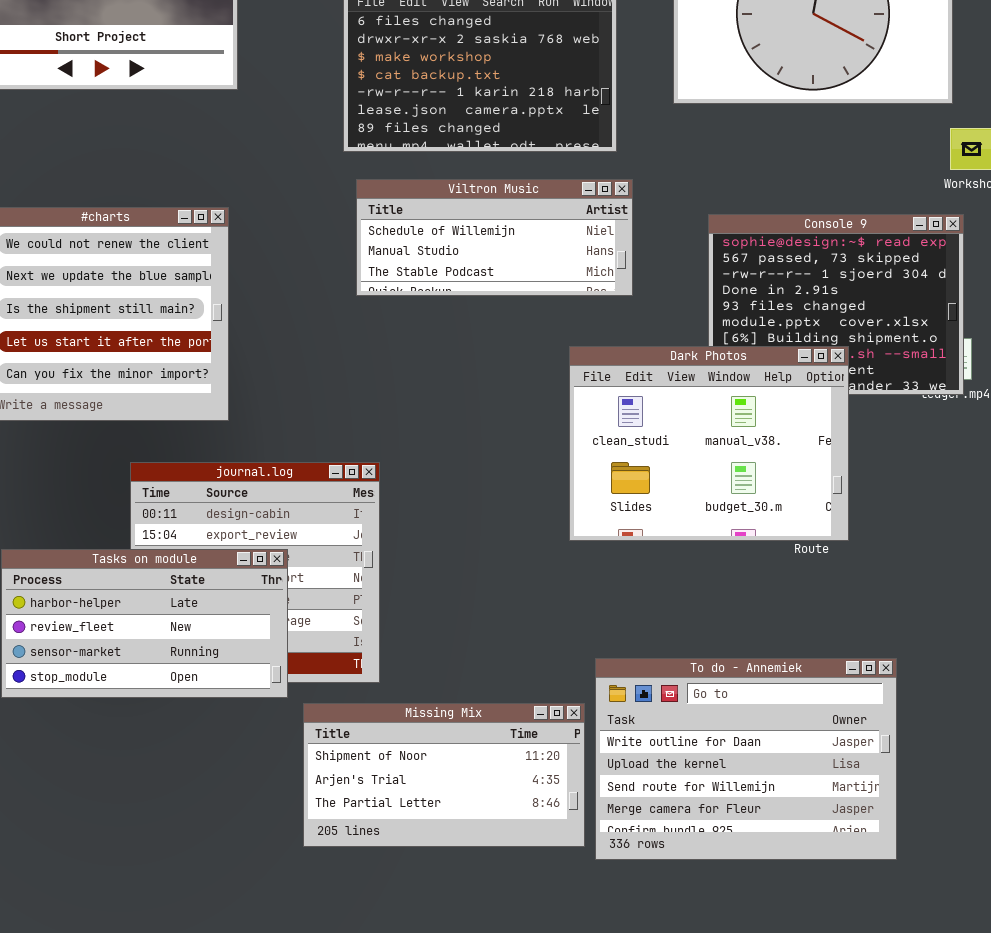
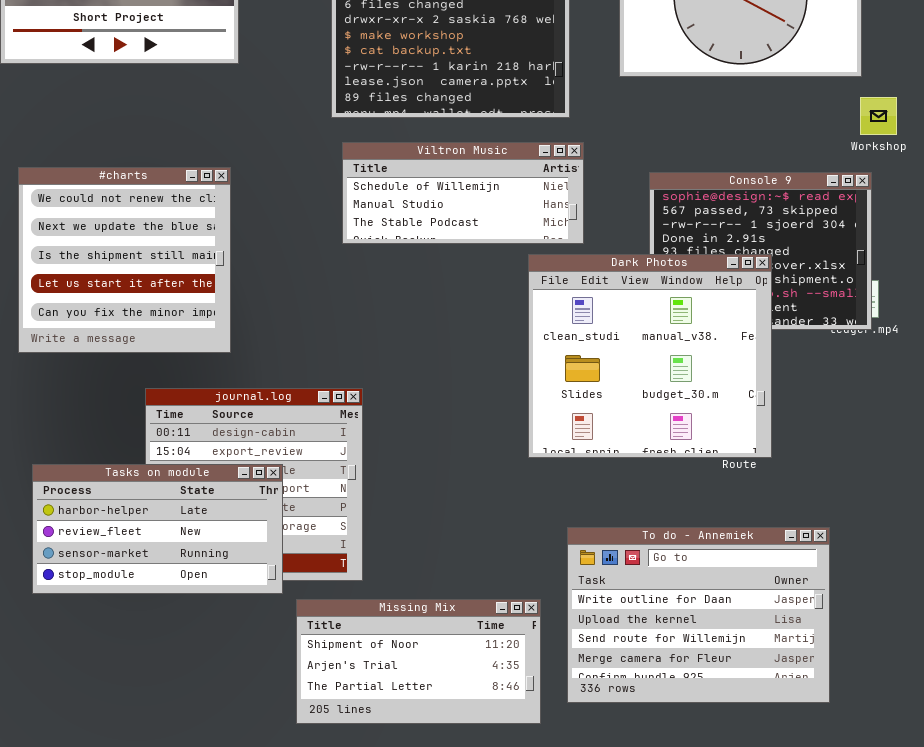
Dark Photos: [569,346,849,541] -> [528,254,772,458], resized
To do - Annemiek: [595,658,897,860] -> [567,527,830,703], moved

